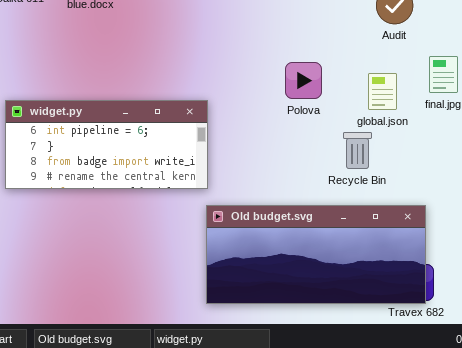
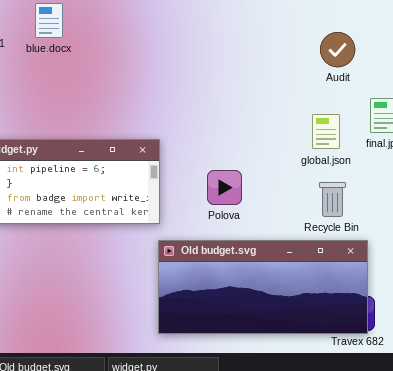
Polova: [285,62,322,99] -> [207,170,242,205], moved
Recycle Bin: [343,132,372,169] -> [319,182,346,217], moved

